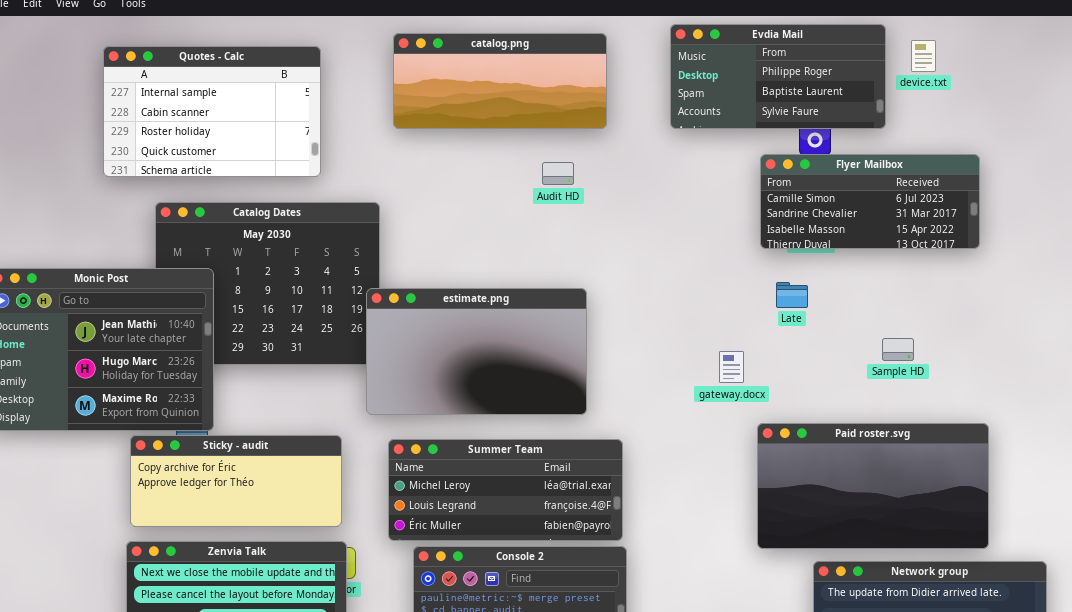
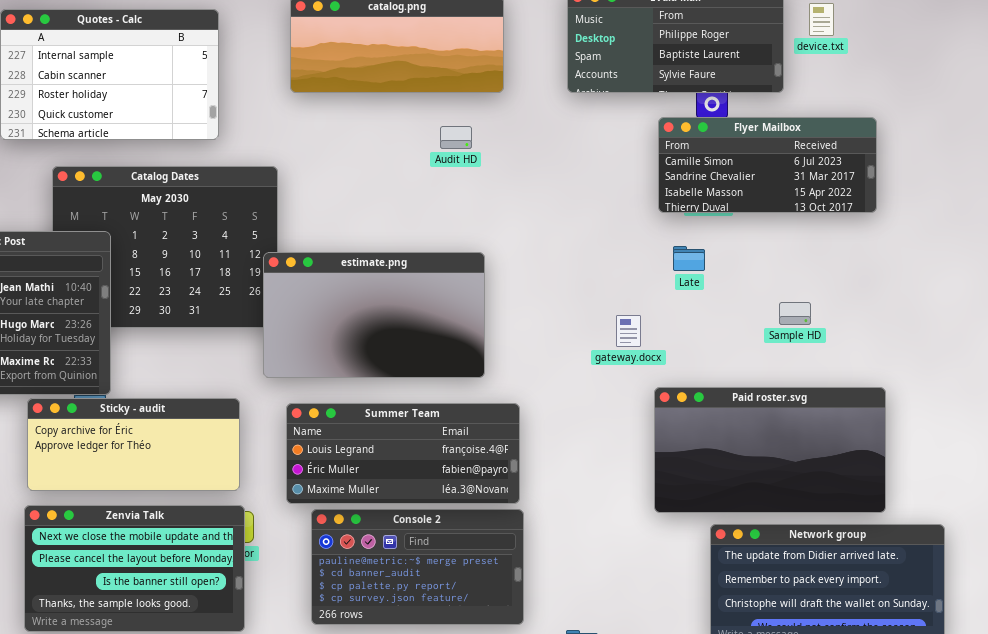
Summer Team: [388,439,623,541] -> [286,403,520,504], scrolled down 1 row

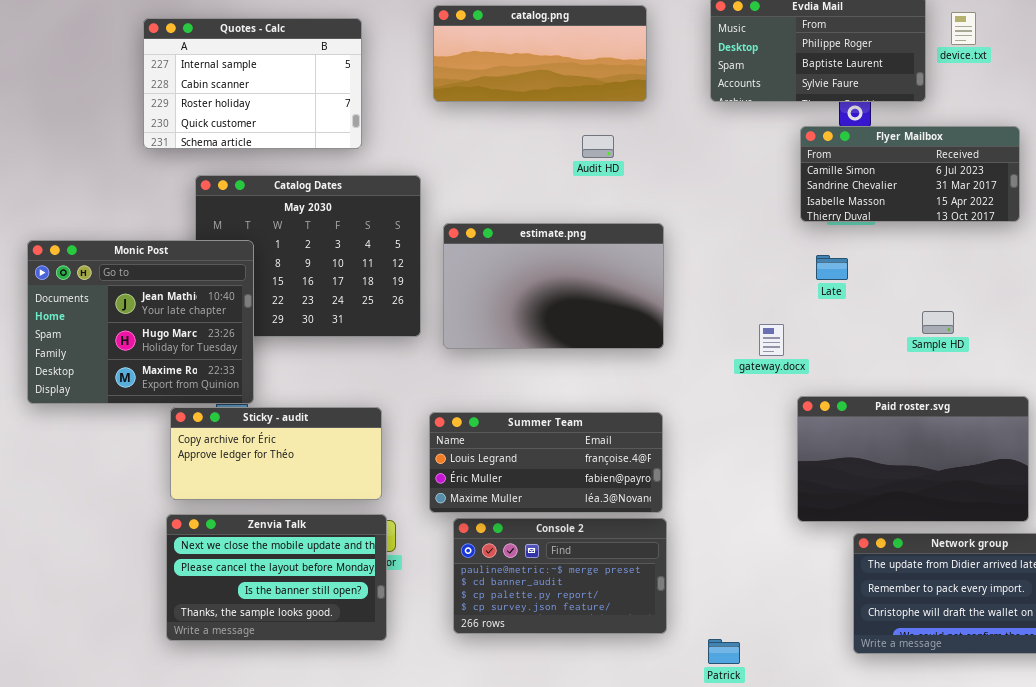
estimate.png: [263,252,485,378] -> [443,223,664,349], moved

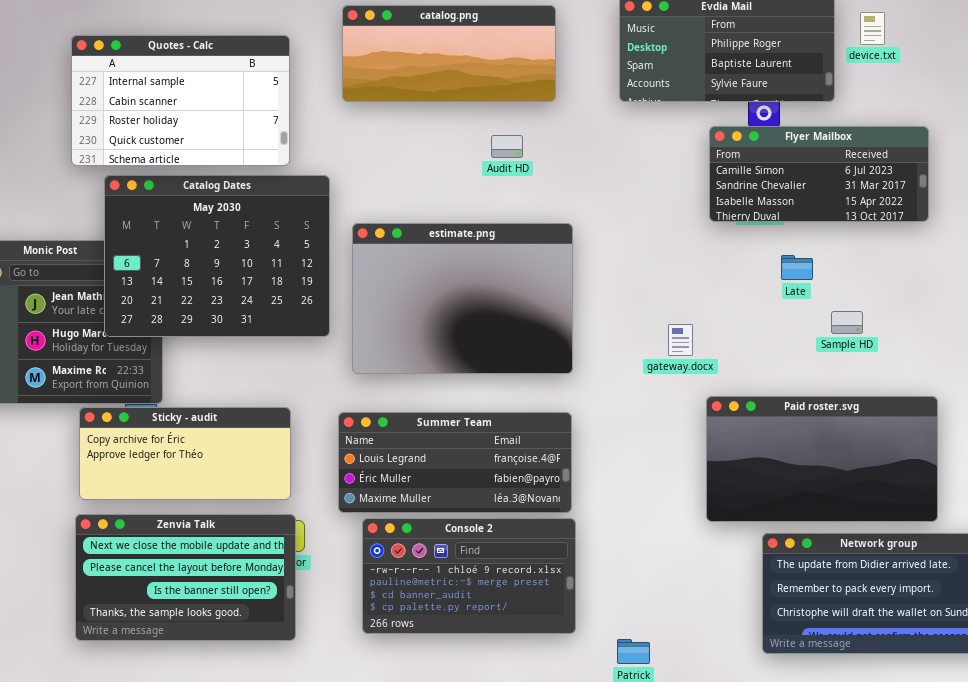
Quotes - Calc: [143,18,362,149] -> [71,35,290,166], moved
Catalog Dates: [195,175,421,337] -> [104,175,330,337], raised
estimate.png: [443,223,664,349] -> [352,223,573,374], resized
Late: [816,255,848,280] -> [781,255,813,280], moved
Console 2: [453,518,667,634] -> [362,518,576,634], scrolled up 1 row

